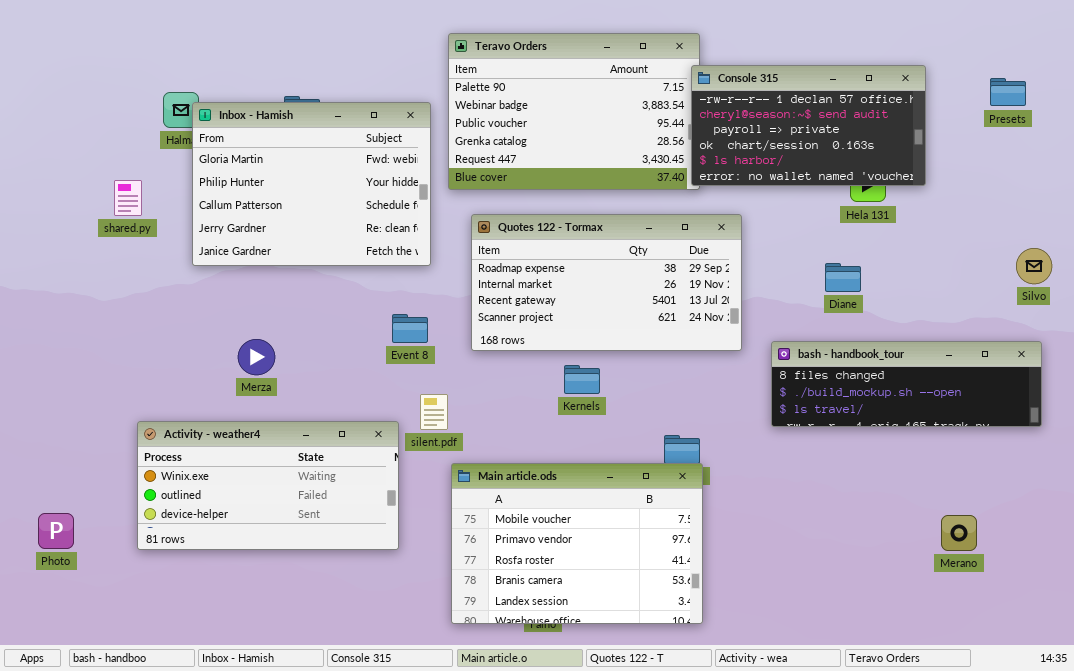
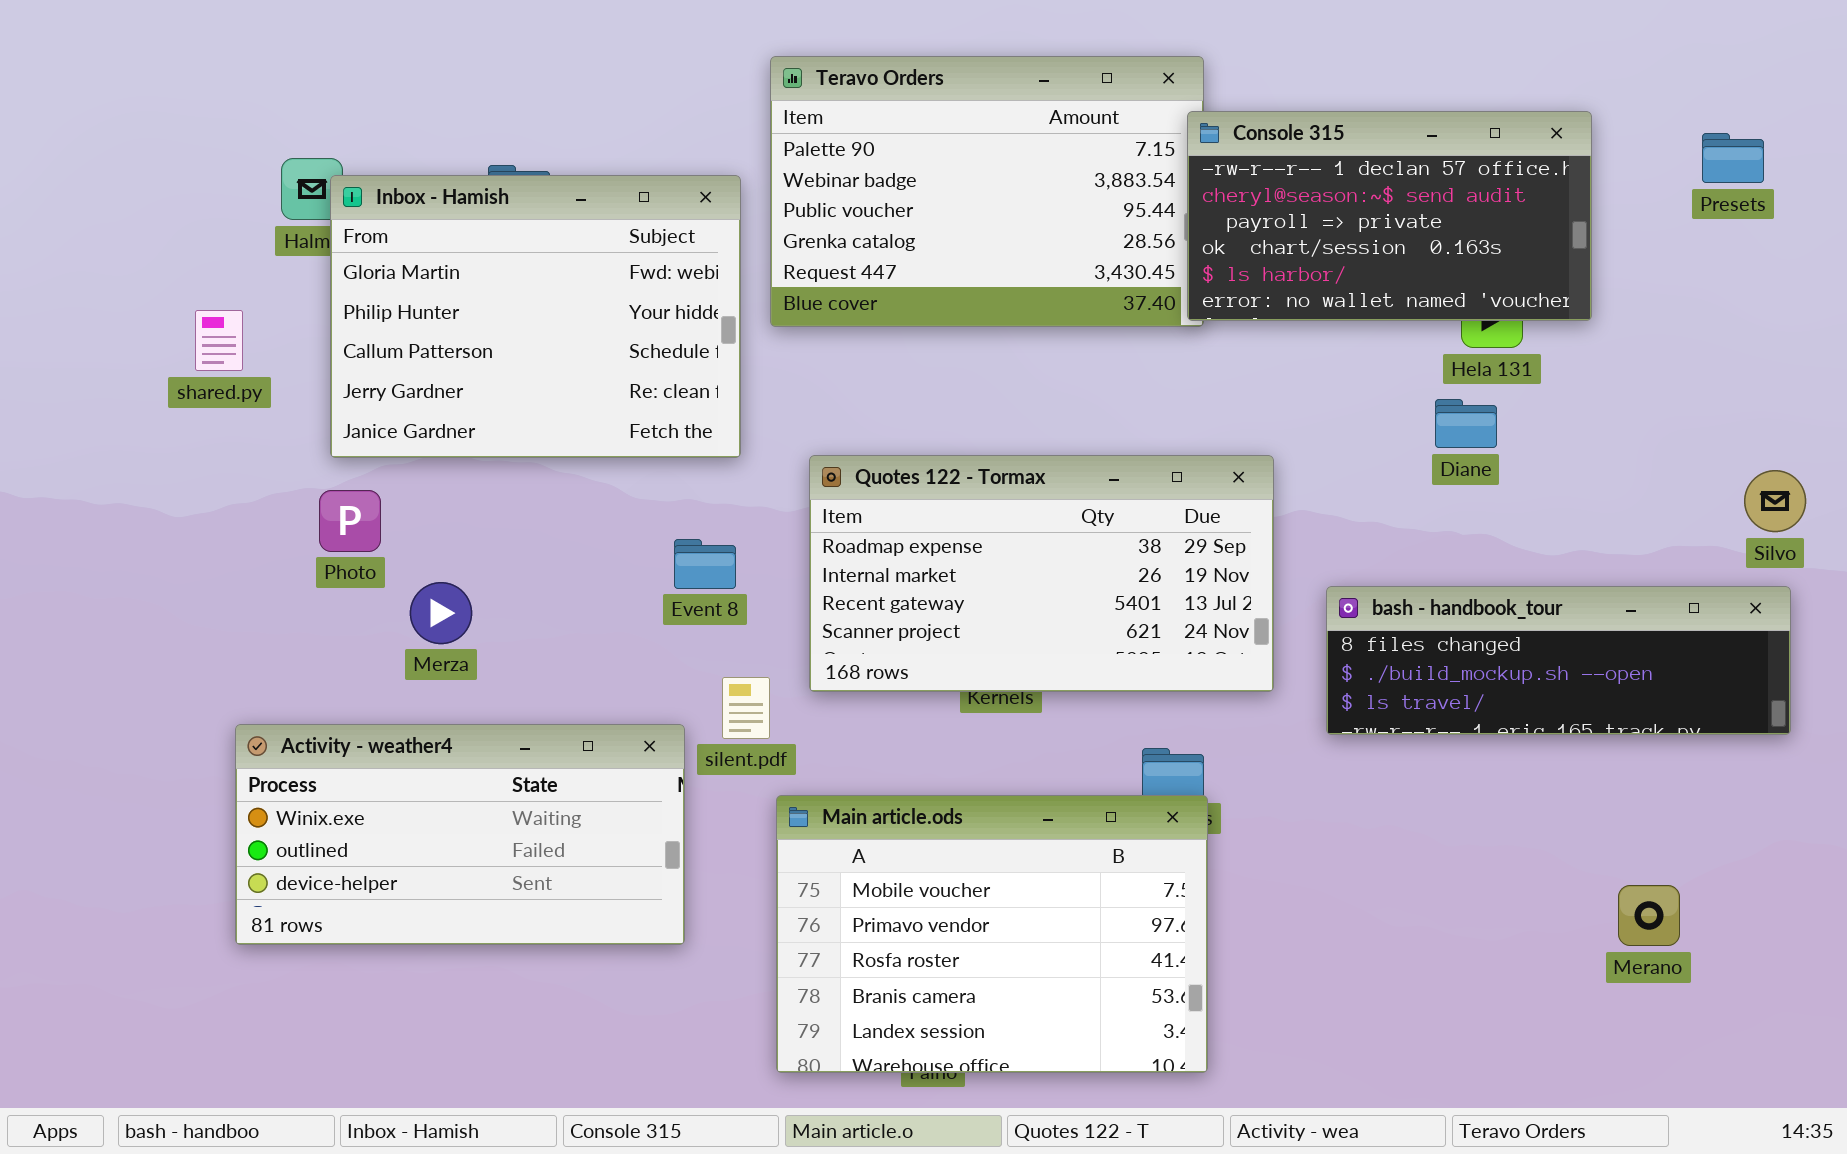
Quotes 122 - Tormax: [471,214,742,351] -> [809,455,1274,692], moved
Silvo: [1016,248,1052,284] -> [1744,470,1806,532], moved
Diane: [825,263,861,292] -> [1435,399,1497,448], moved
Photo: [38,513,74,549] -> [319,490,381,552], moved

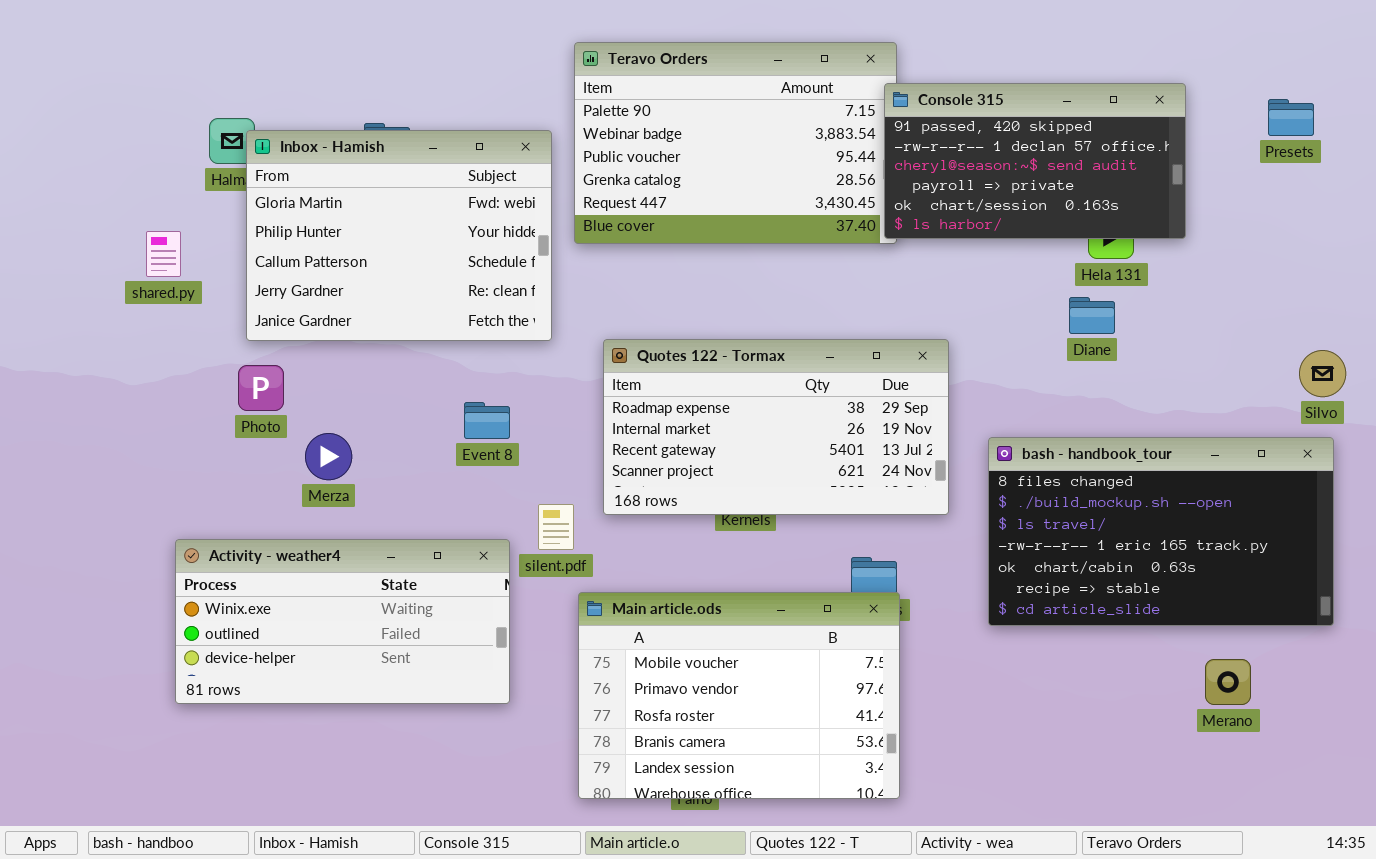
Console 315: [1187,111,1592,321] -> [884,83,1186,239], scrolled up 1 row
Event 8: [674,539,736,589] -> [464,402,510,439], moved
bash - handbook_tour: [1326,586,1791,735] -> [988,437,1334,626], resized

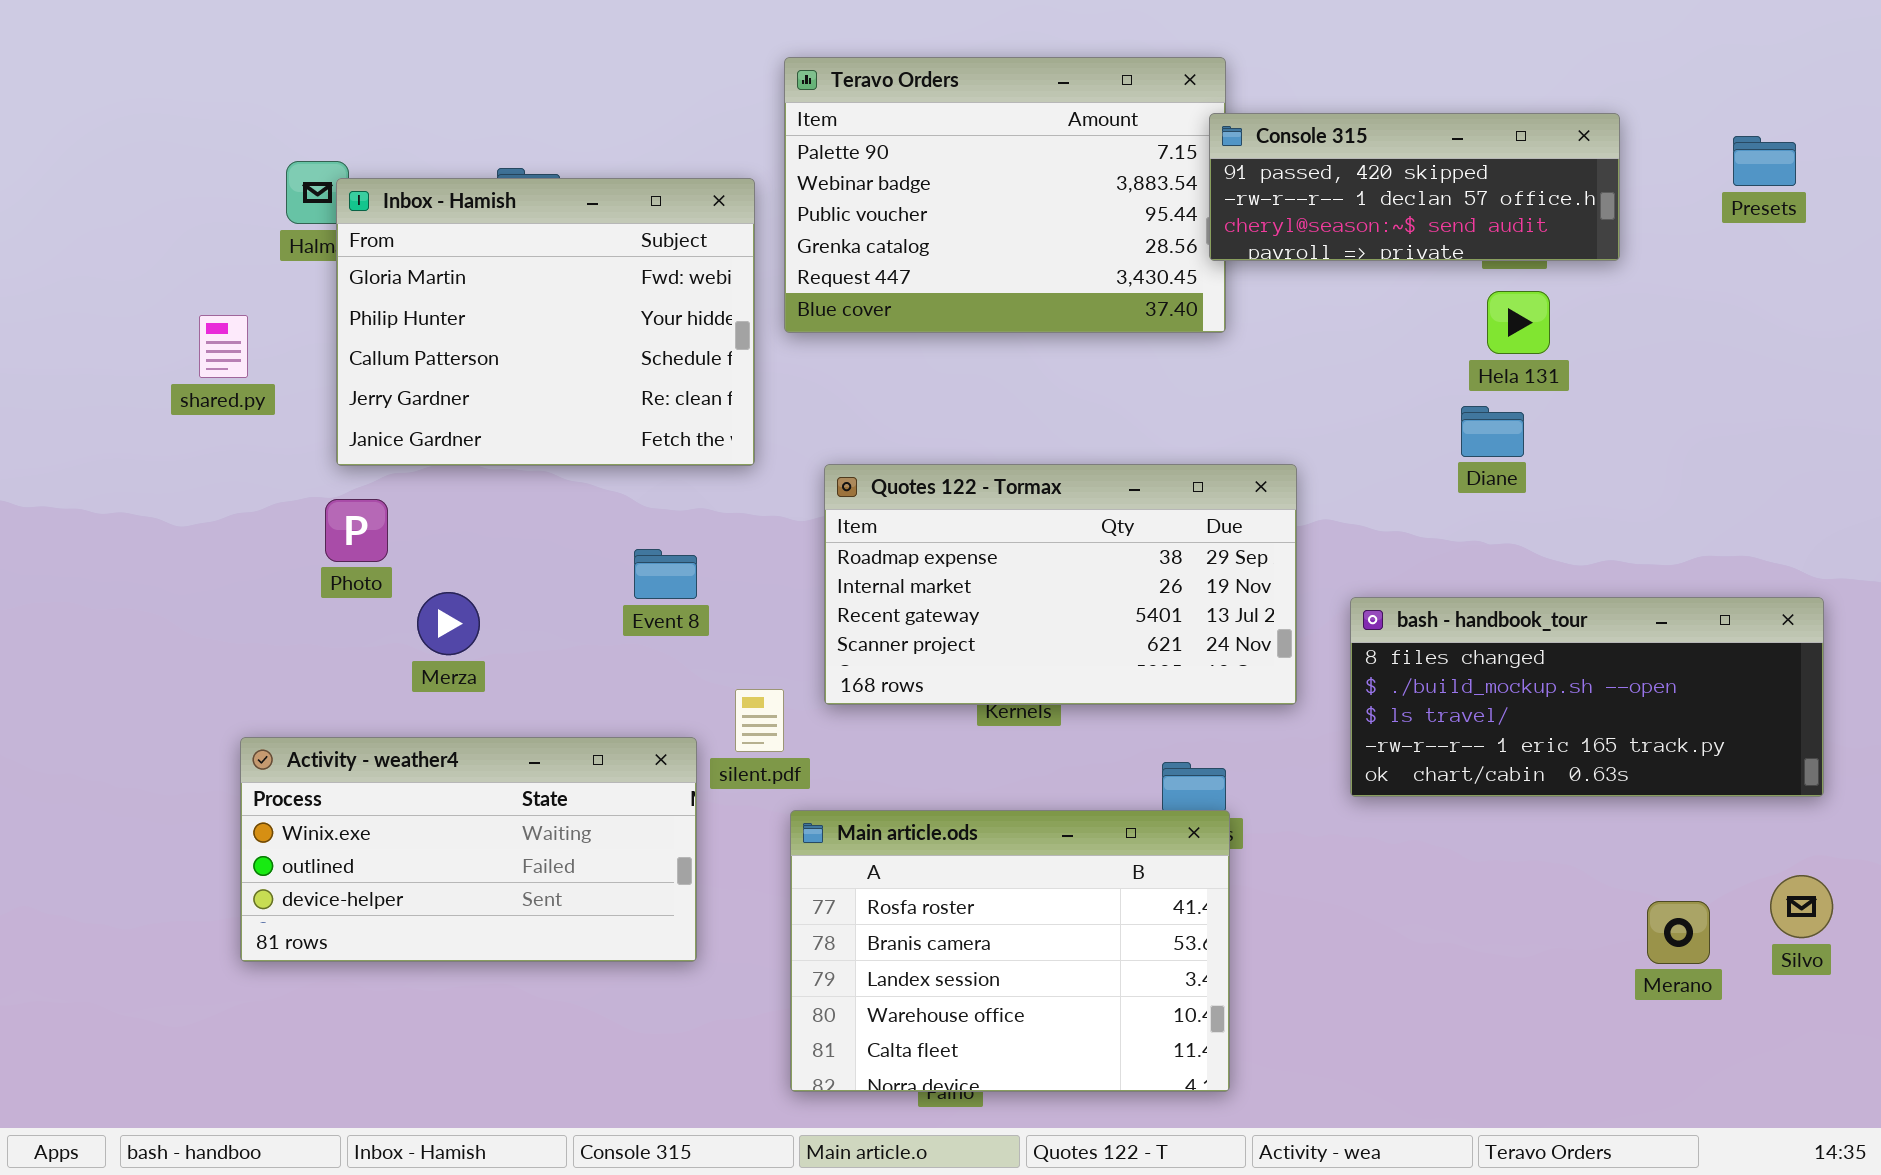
Console 315: [884,83,1186,239] -> [1209,113,1620,261], resized
Silvo: [1299,350,1346,397] -> [1770,875,1833,938], moved
bash - handbook_tour: [988,437,1334,626] -> [1350,597,1824,797], resized
Main article.ods: [578,592,900,799] -> [790,810,1230,1092], scrolled down 2 rows

